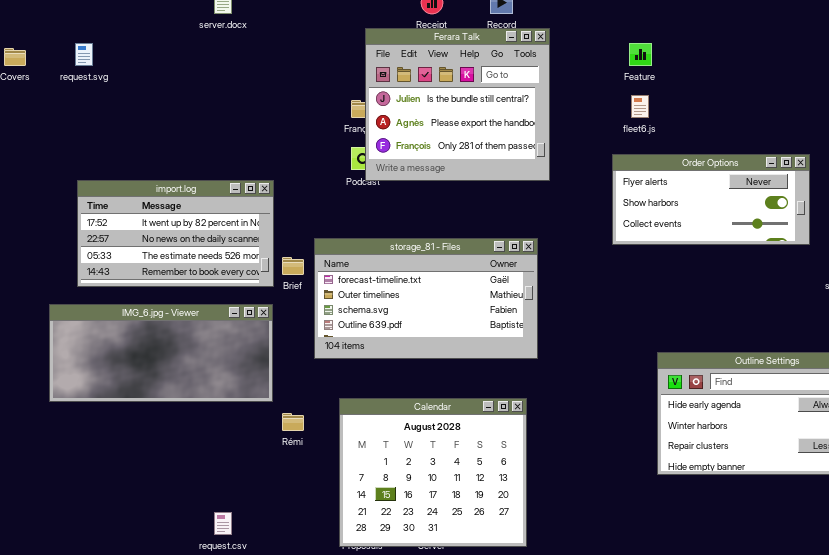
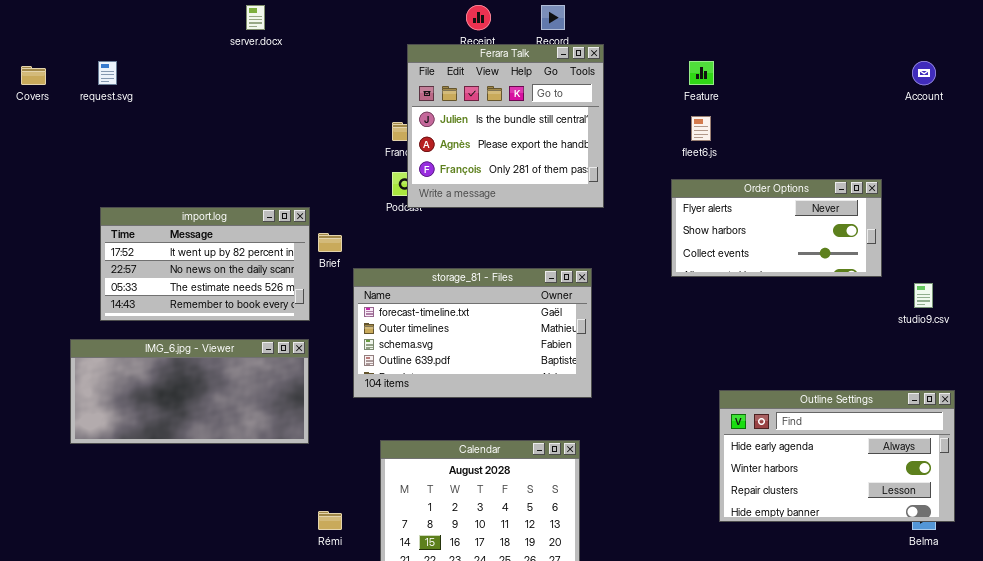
Brief: [282,257,304,275] -> [318,233,342,252], moved
Rémi: [282,413,304,431] -> [318,511,342,530], moved

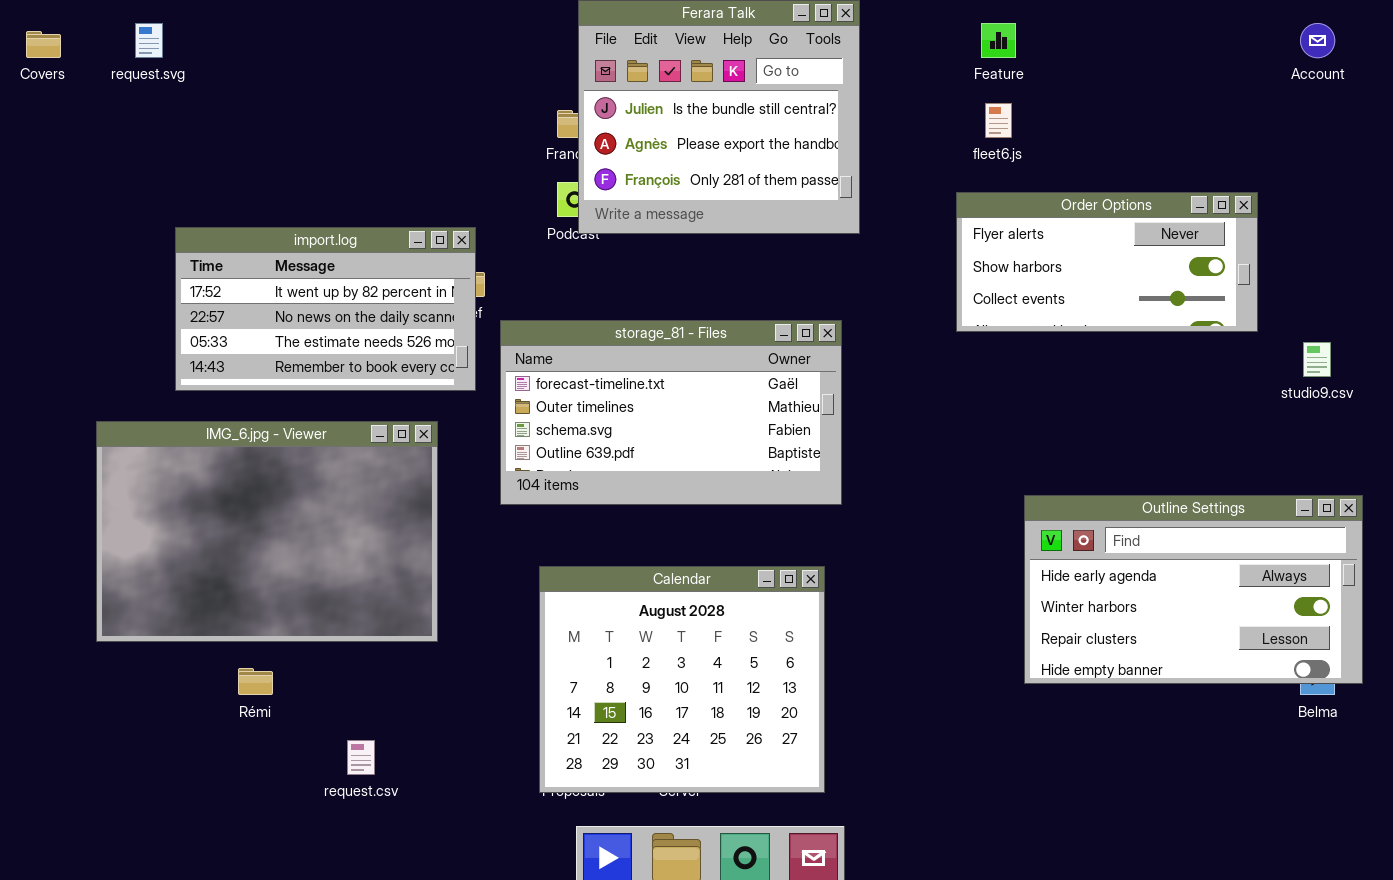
import.log: [100,207,310,321] -> [175,227,476,391], moved
IMG_6.jpg - Viewer: [70,339,309,444] -> [96,421,438,642], resized
Rémi: [318,511,342,530] -> [238,668,273,695], moved

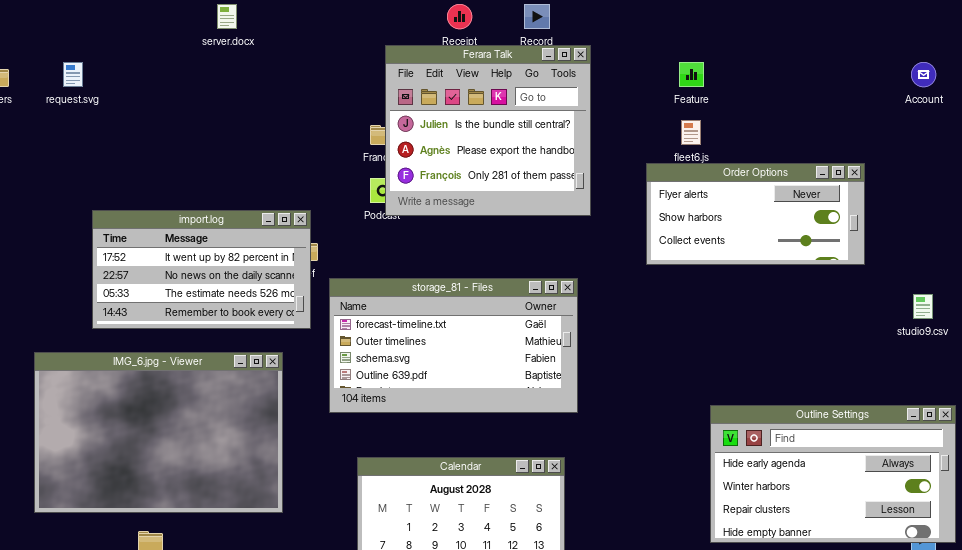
Order Options: [956,192,1258,332] -> [646,163,865,265], moved

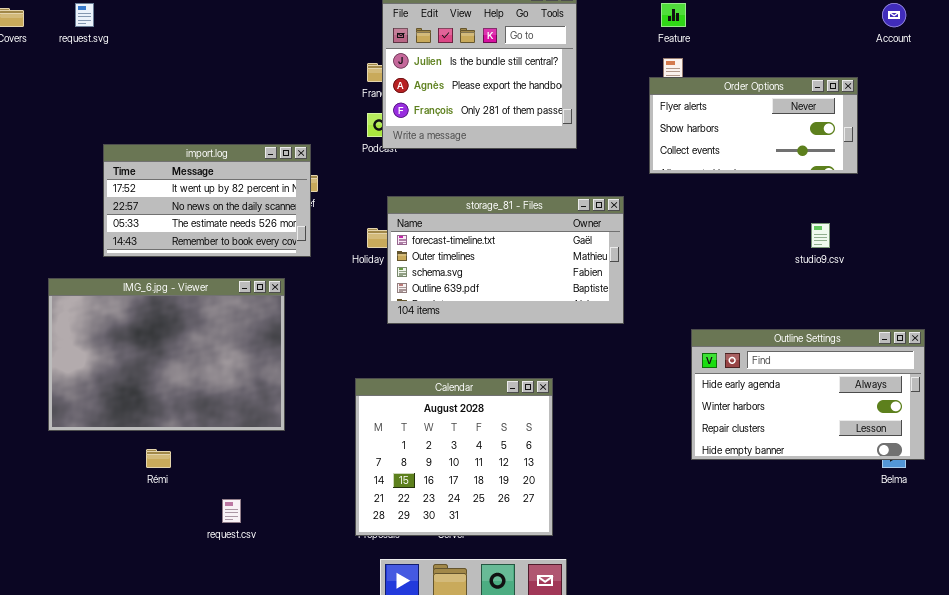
Order Options: [646,163,865,265] -> [649,77,858,174], moved
storage_81 - Files: [329,278,578,413] -> [387,196,624,324], moved
studio9.csv: [913,294,933,319] -> [811,223,830,248], moved

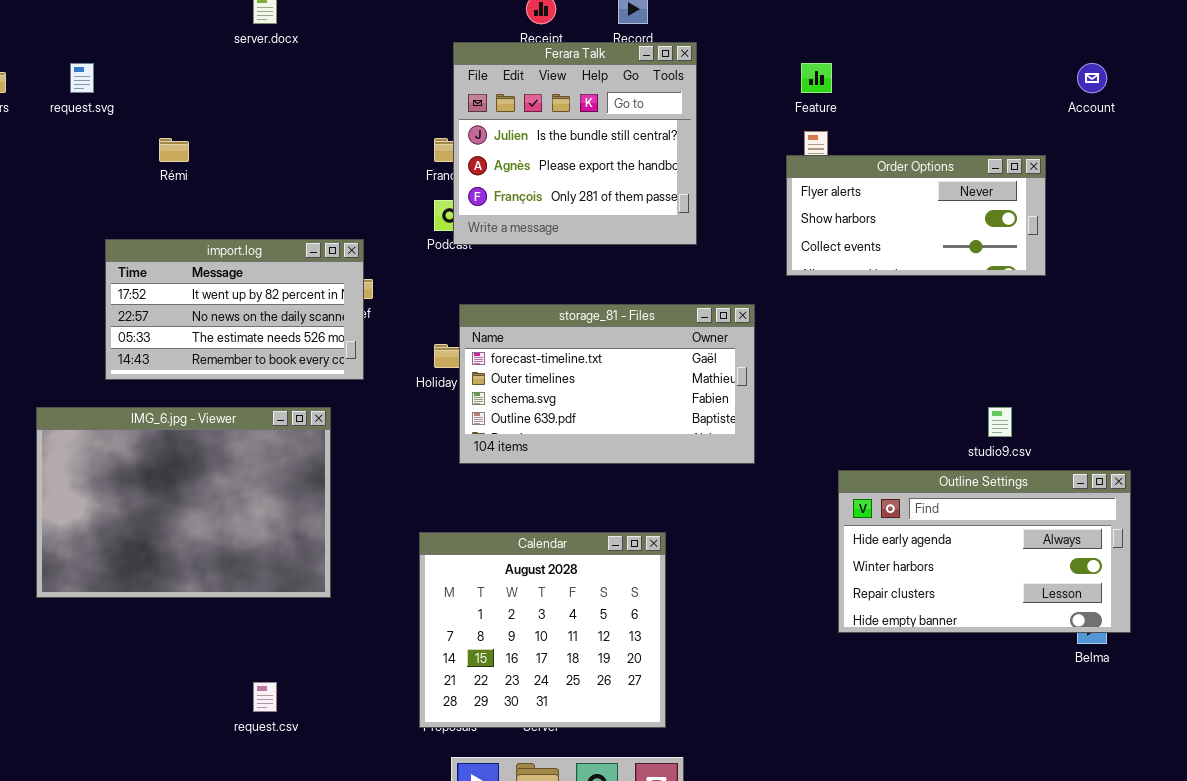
studio9.csv: [811,223,830,248] -> [988,407,1012,437], moved
Rémi: [146,449,171,468] -> [159,138,189,162], moved

